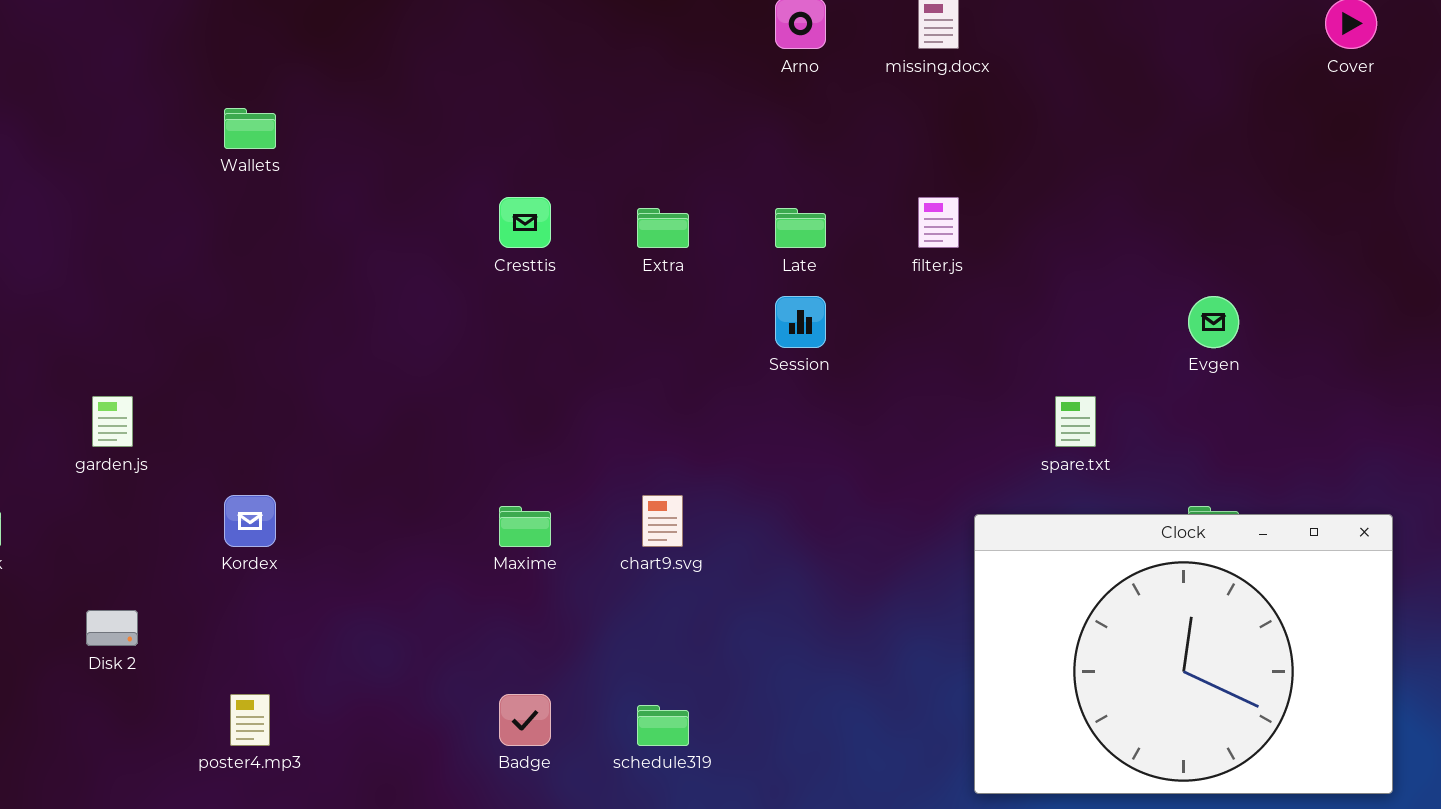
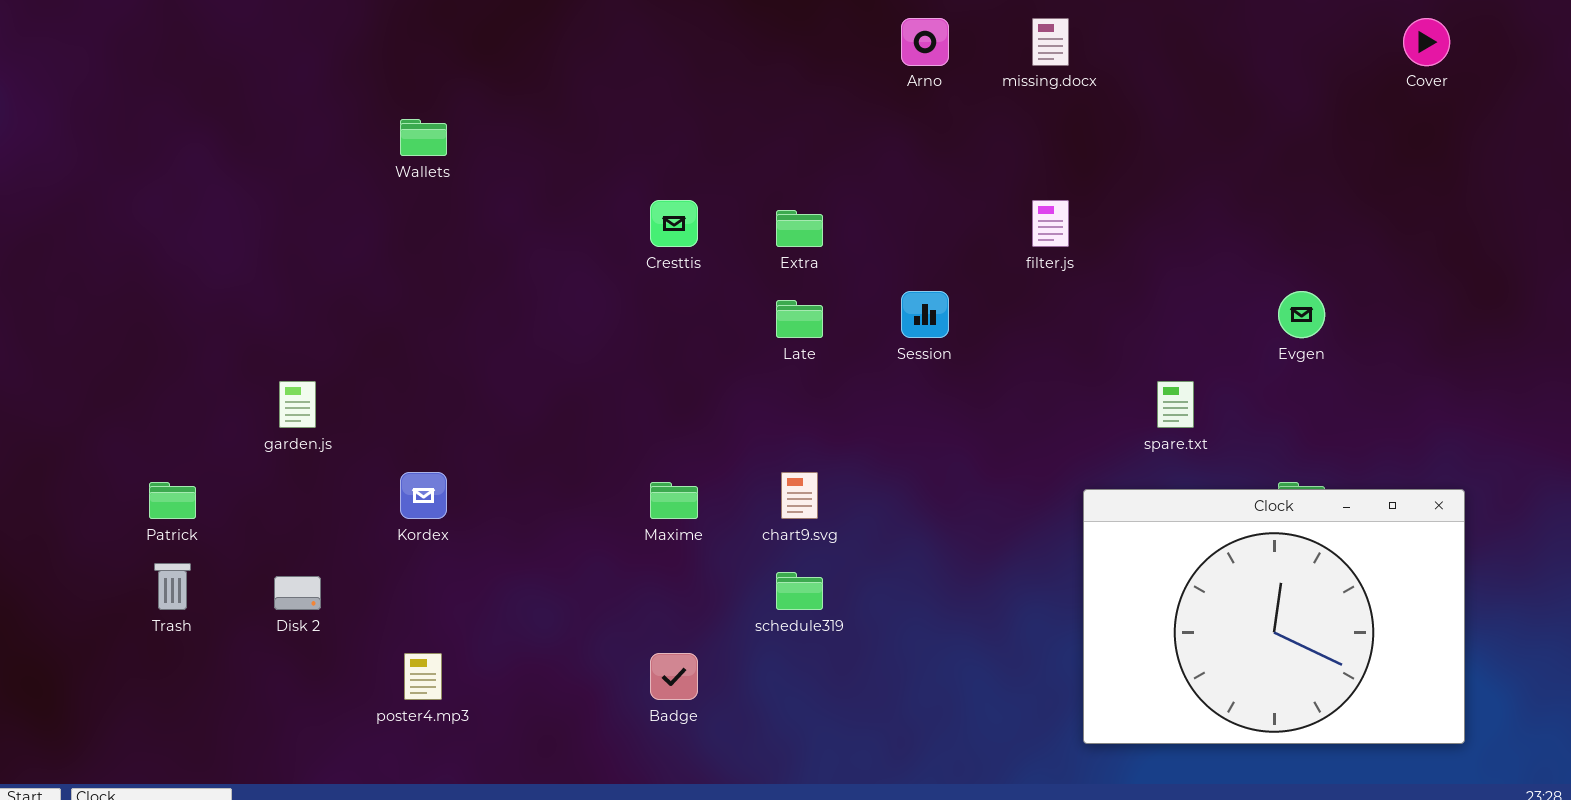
Late: [775,208,826,248] -> [776,300,823,338], moved
schedule319: [637,705,689,746] -> [776,572,823,610], moved

